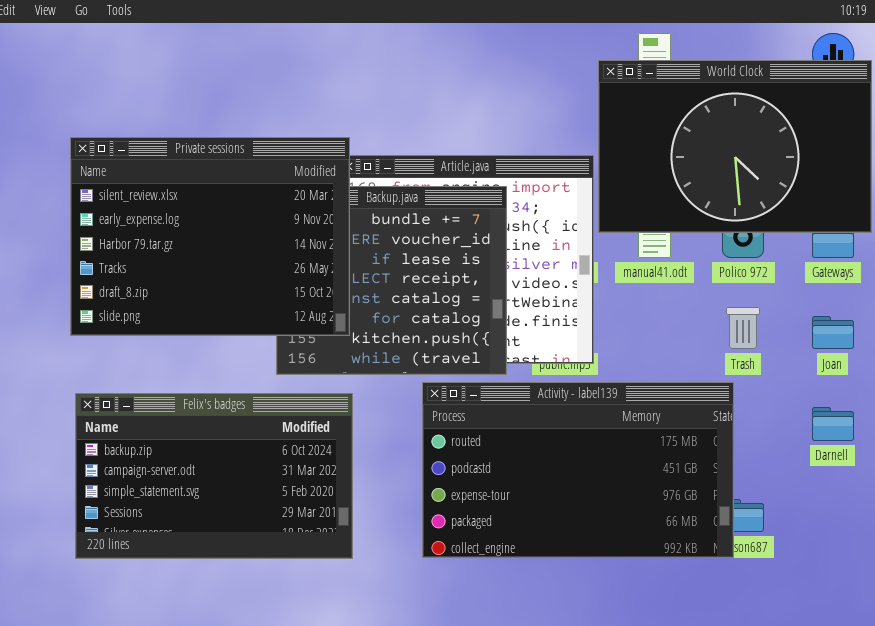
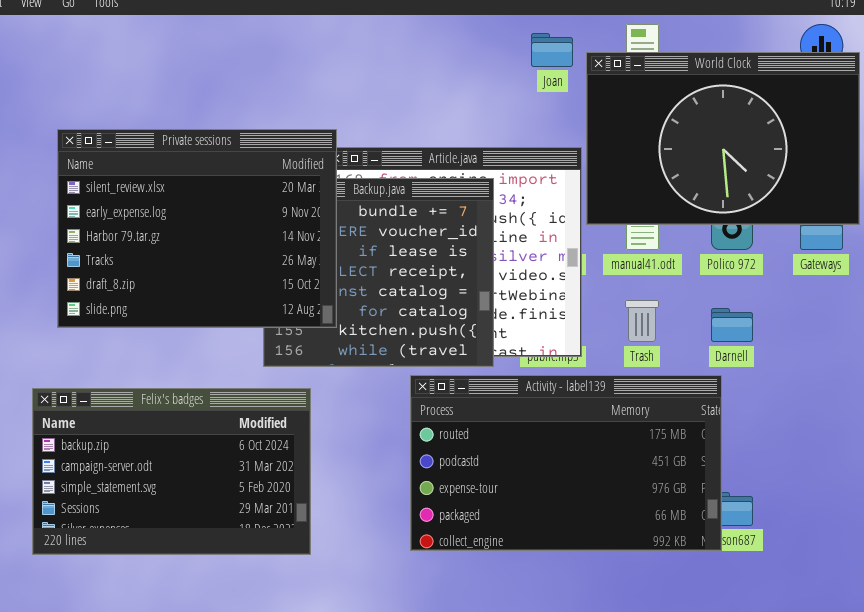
Trash: [726,307,760,349] -> [625,300,659,342], moved
Joan: [812,316,854,349] -> [531,33,573,67], moved
Felix's badges: [75,393,353,559] -> [32,388,311,555], moved
Darnell: [812,407,854,441] -> [711,308,753,342], moved

